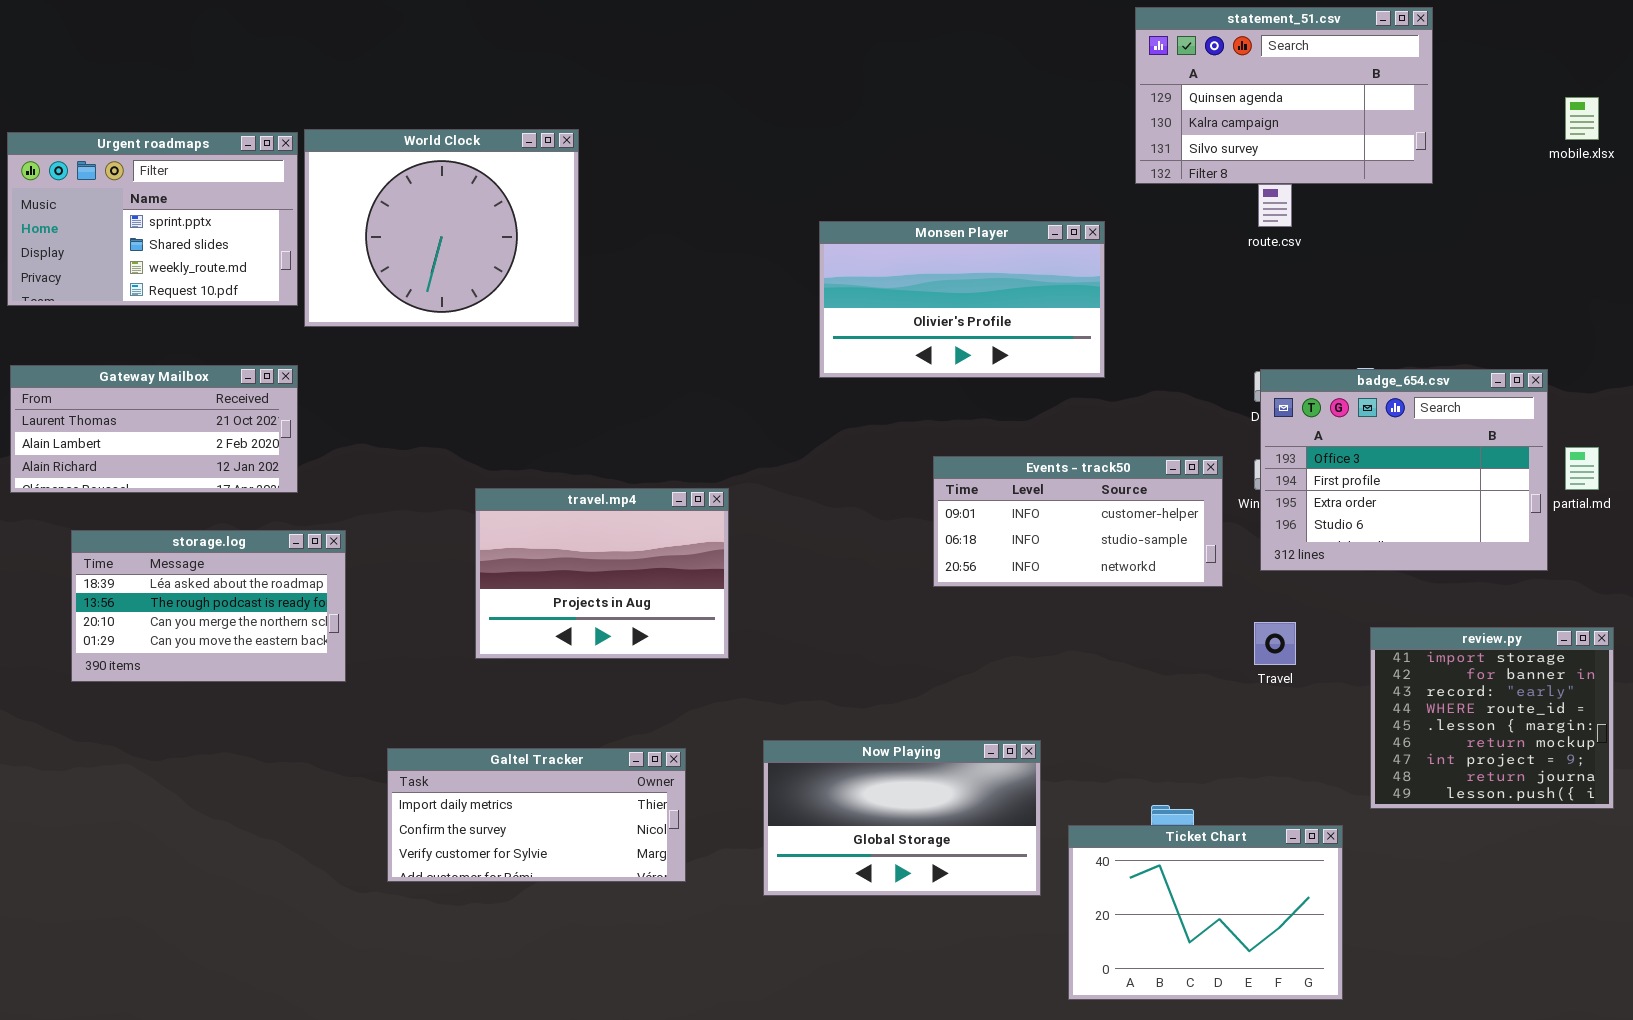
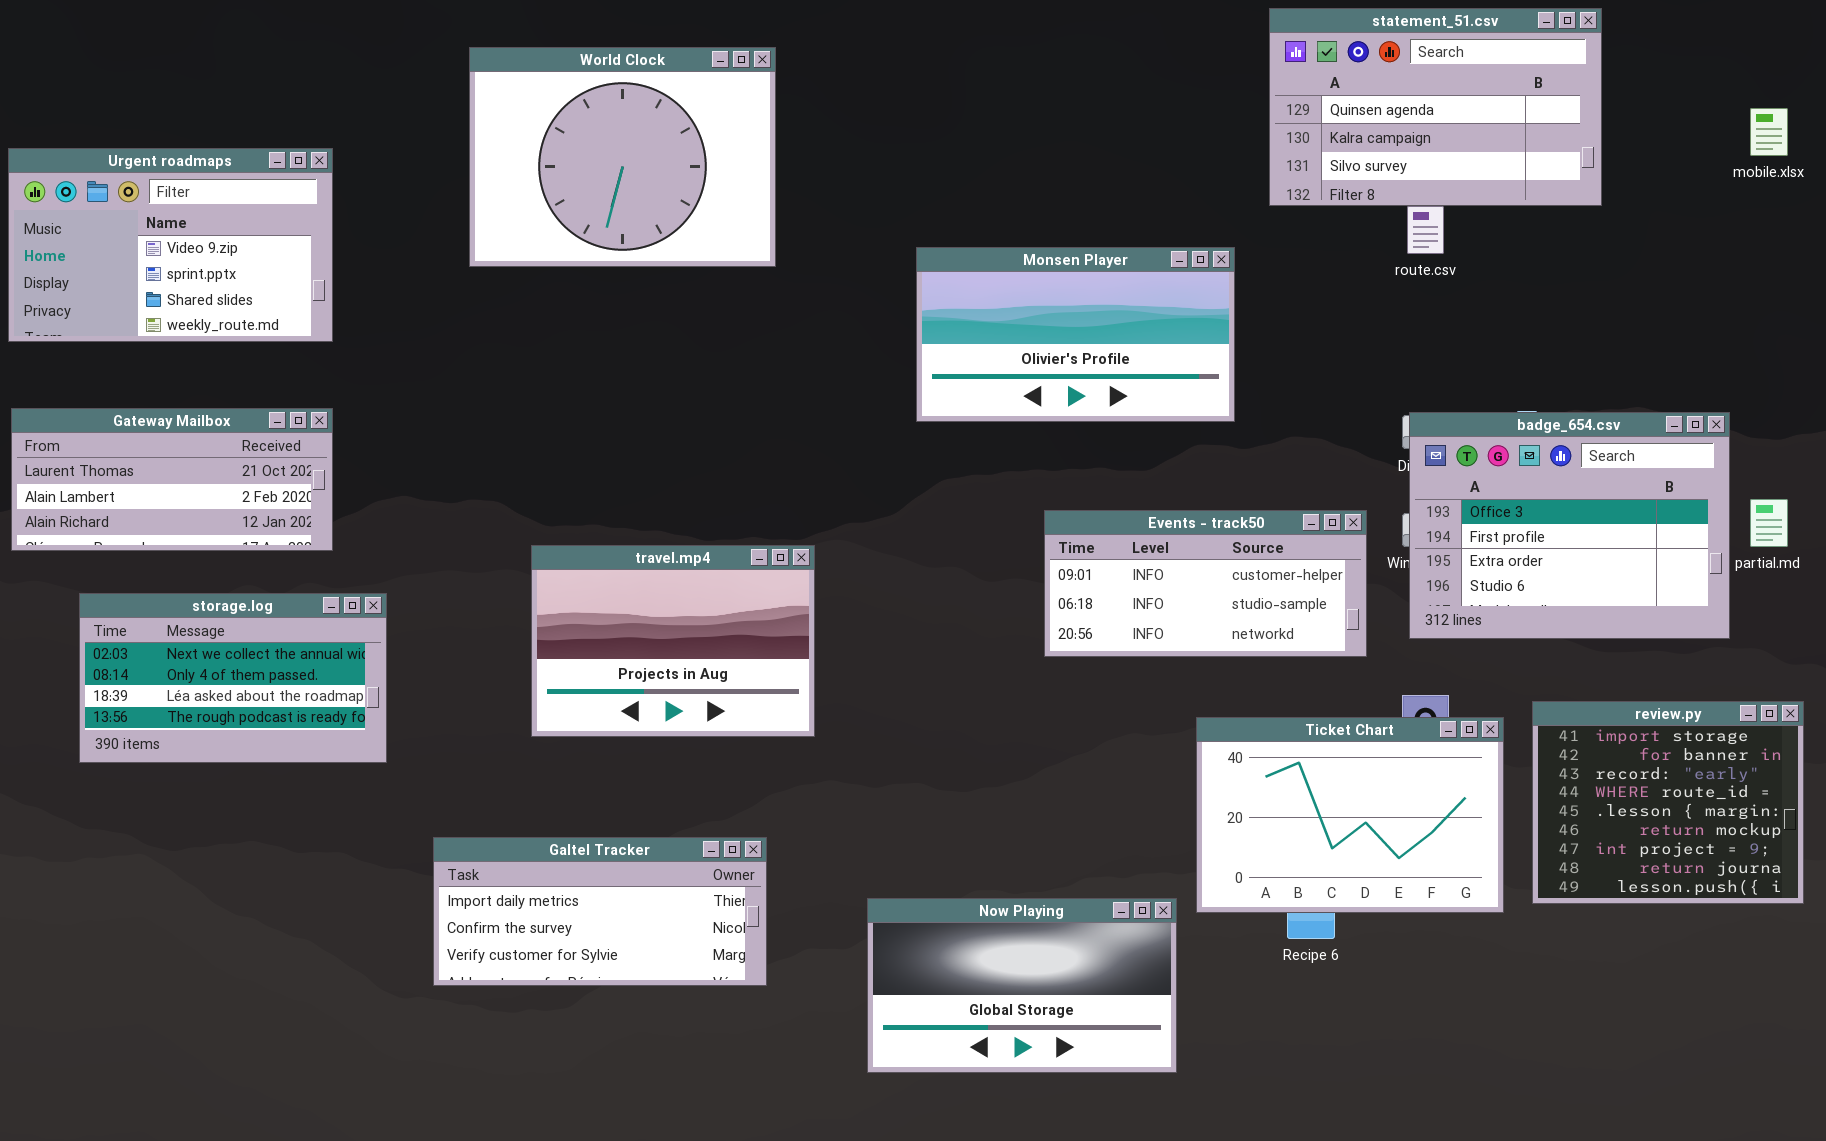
World Clock: [304,129,579,327] -> [469,47,776,267], moved
Urgent roadmaps: [7,132,298,306] -> [8,148,333,342], scrolled up 1 row
storage.log: [71,530,346,682] -> [79,593,387,763], scrolled up 2 rows
Now Playing: [763,740,1041,896] -> [867,898,1177,1073], moved
Ticket Chart: [1068,825,1343,1000] -> [1196,717,1504,913], moved

